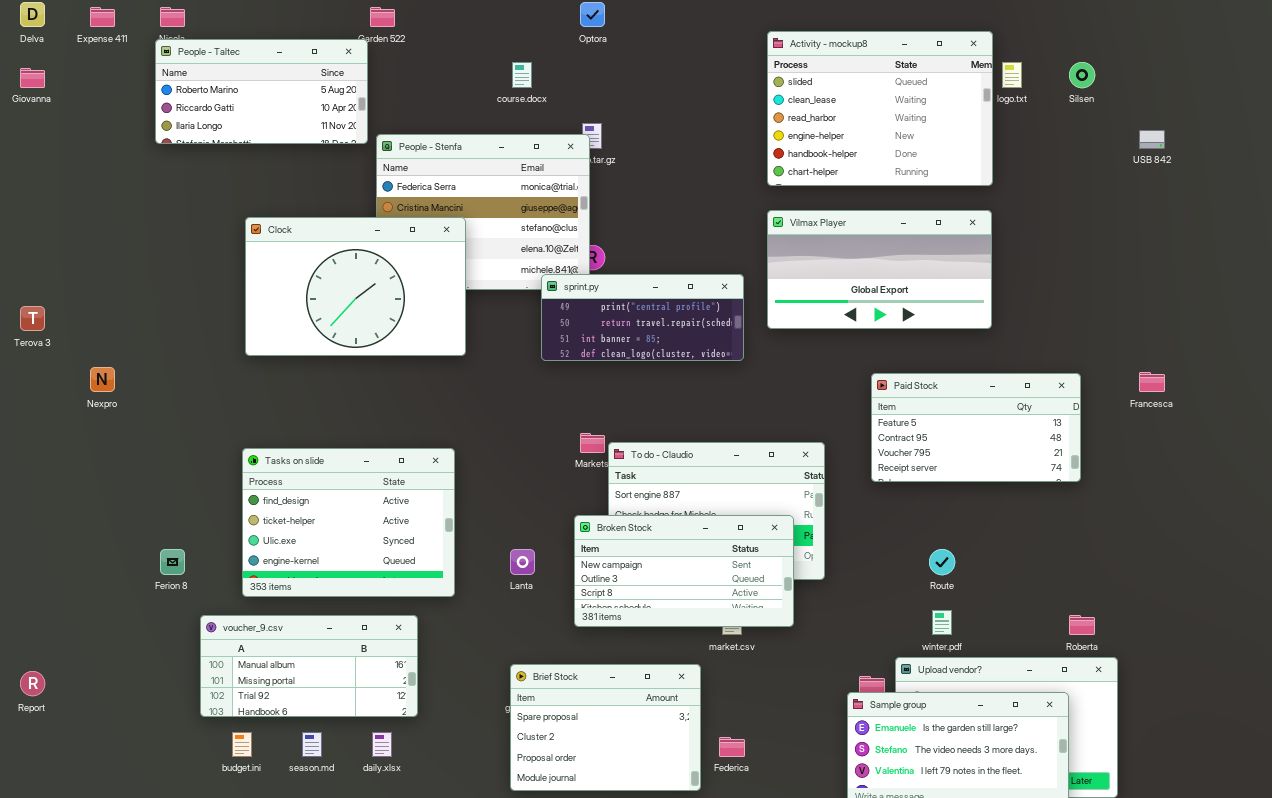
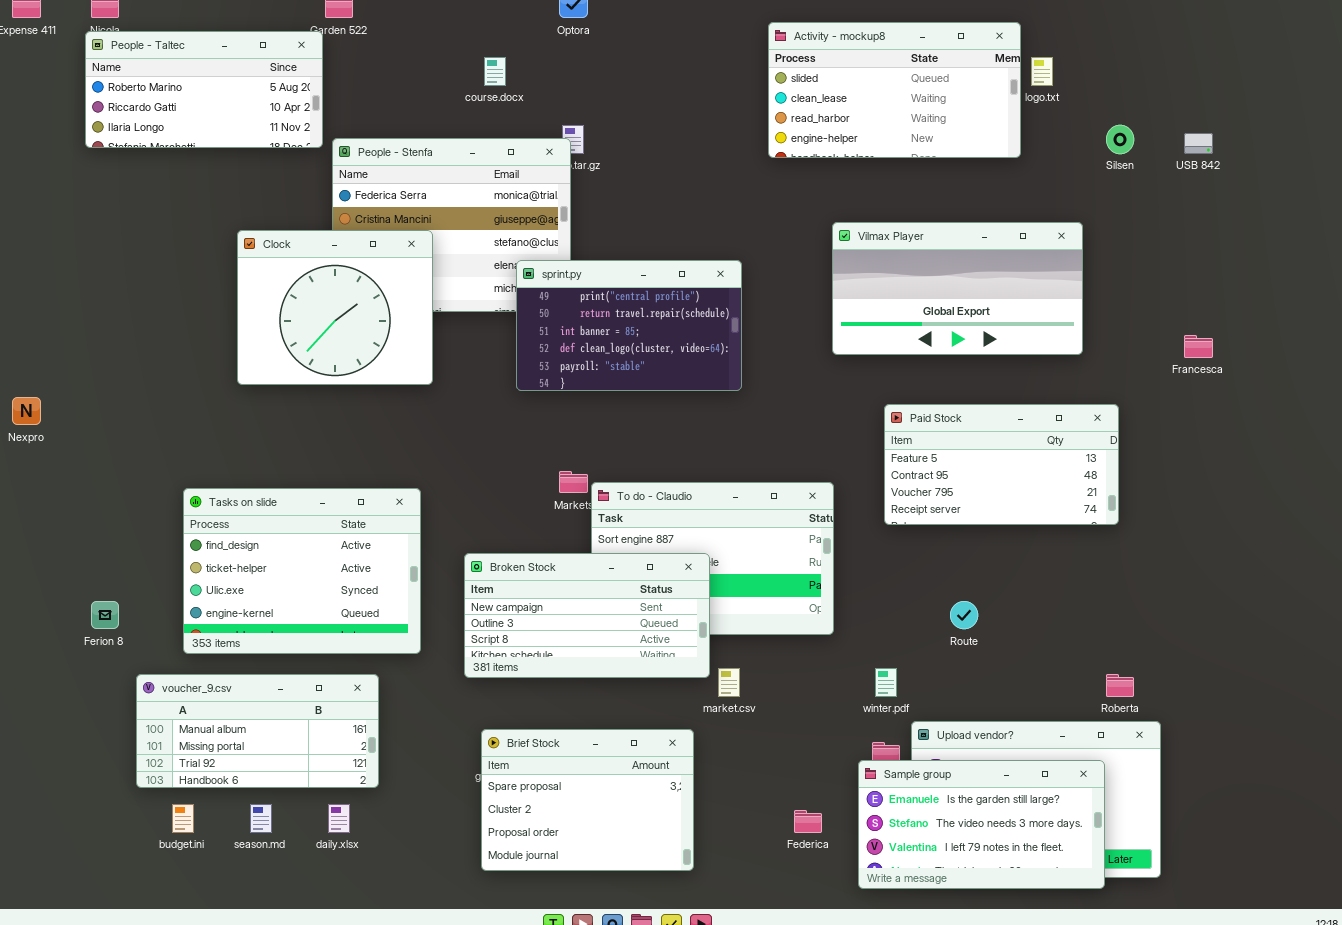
Activity - mockup8: [767,31,993,186] -> [768,22,1021,158], resized
Silsen: [1069,62,1095,88] -> [1106,125,1134,154], moved
Vilmax Player: [767,210,992,329] -> [832,222,1083,355], moved
Clock: [245,217,466,356] -> [237,230,433,385], resized
sprint.py: [541,274,744,361] -> [516,260,742,391], resized
Francesca: [1139,372,1165,392] -> [1184,335,1213,358], moved
Broken Stock: [574,515,794,627] -> [464,553,710,678], moved
winter.pdf: [932,610,952,635] -> [875,668,897,697], moved
Federica: [719,737,745,757] -> [794,810,822,833], moved

